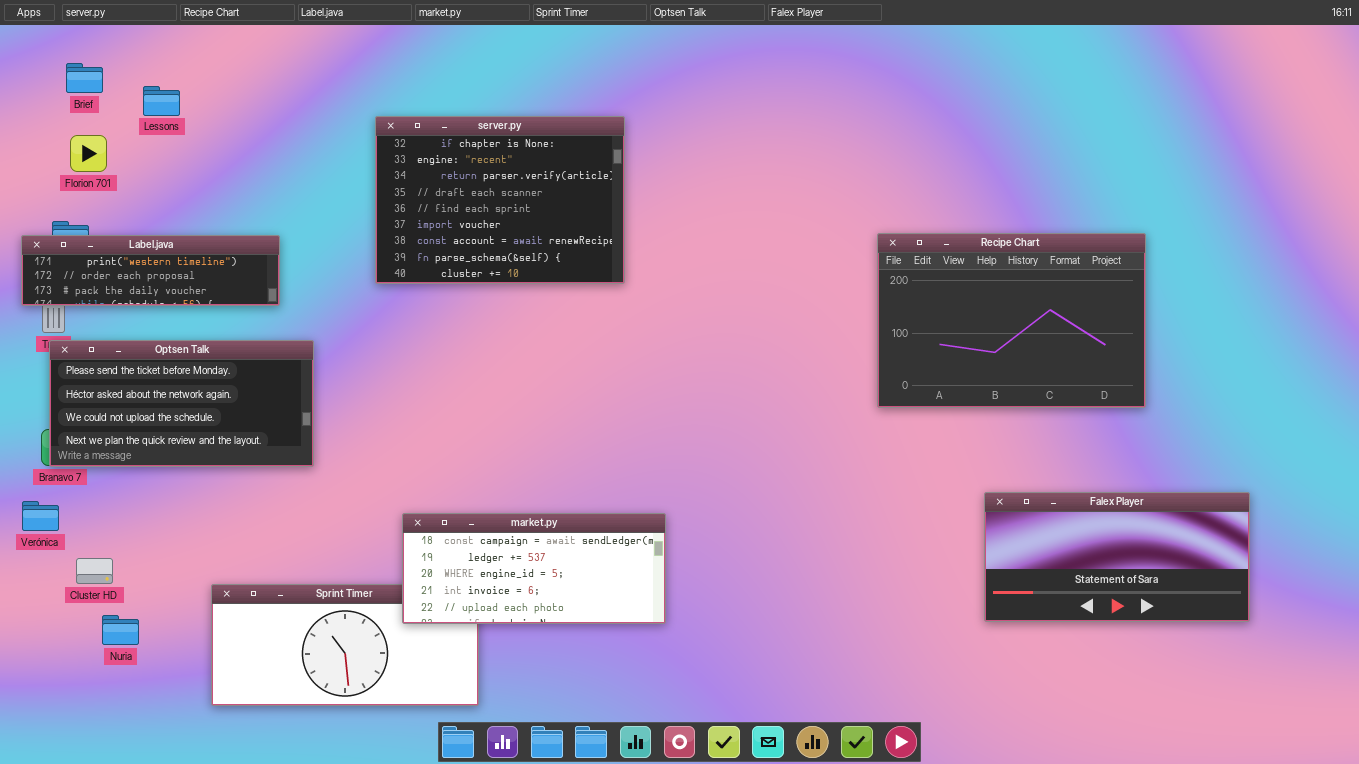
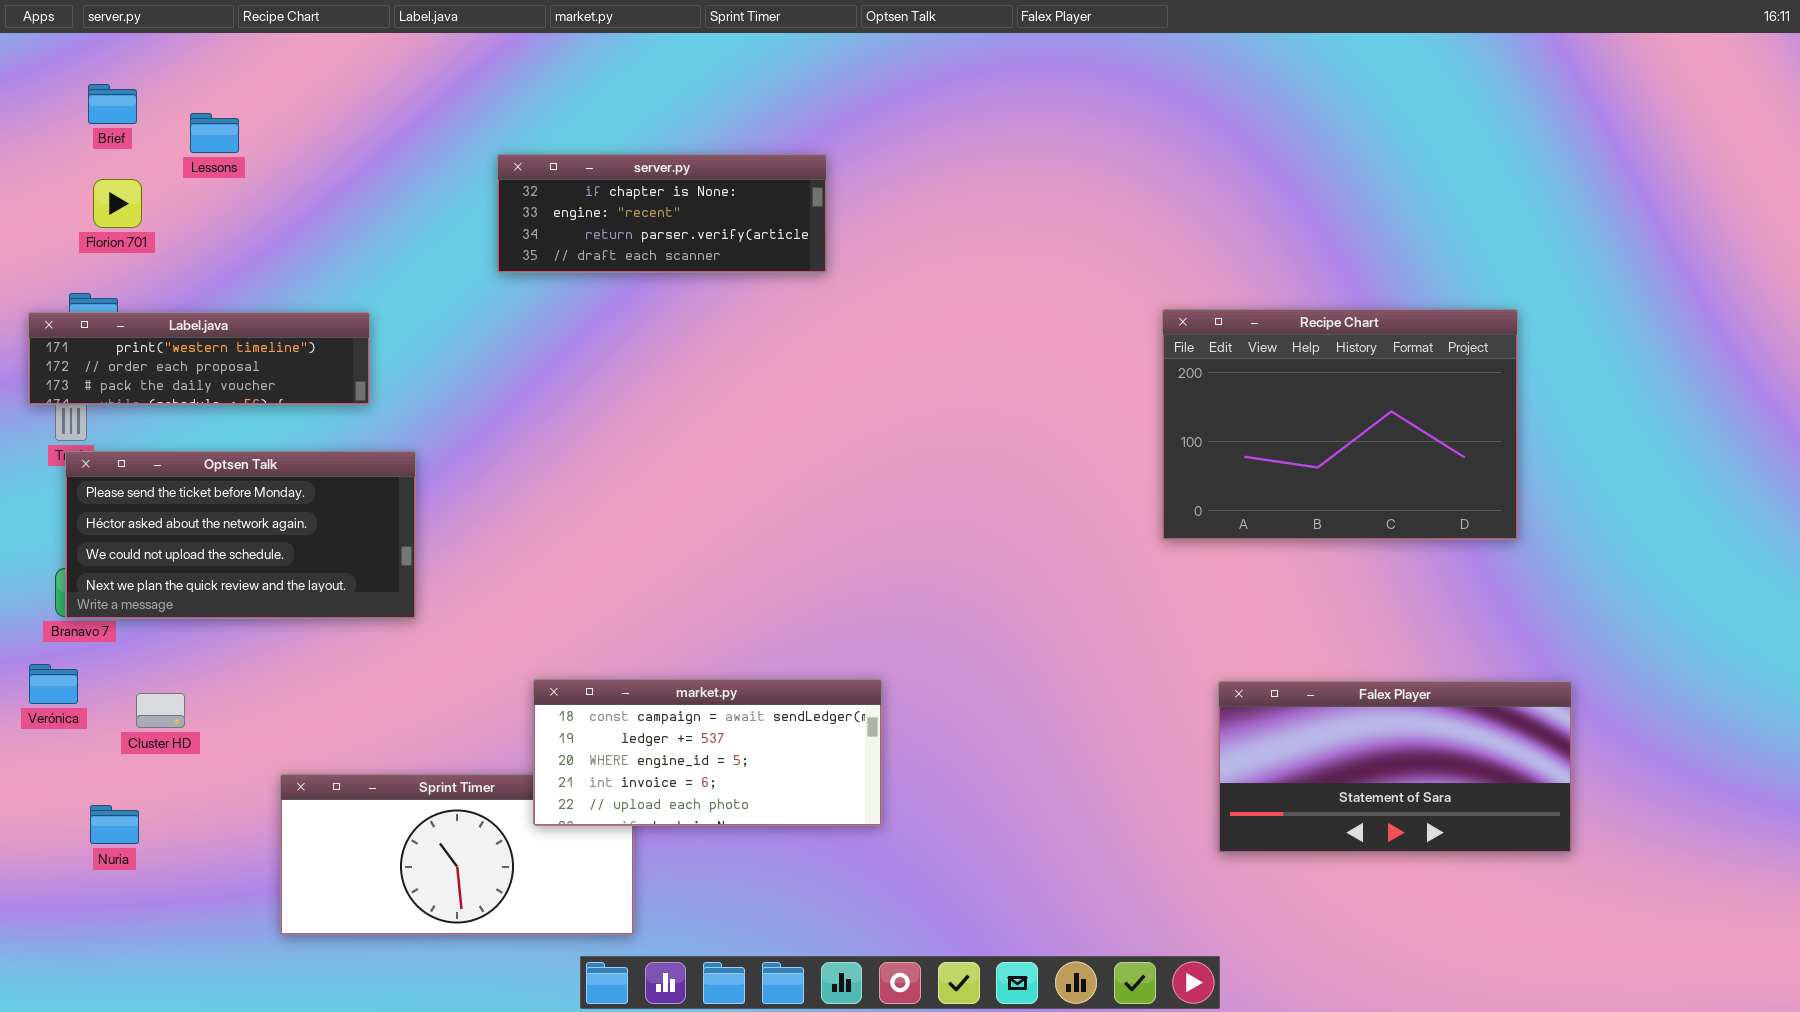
server.py: [375,116,625,284] -> [497,154,827,273], resized
Falex Player: [984,492,1250,622] -> [1218,681,1572,853], moved
Cluster HD: [76,558,113,584] -> [136,693,185,728], moved
Nuria: [102,615,139,645] -> [90,805,139,844], moved

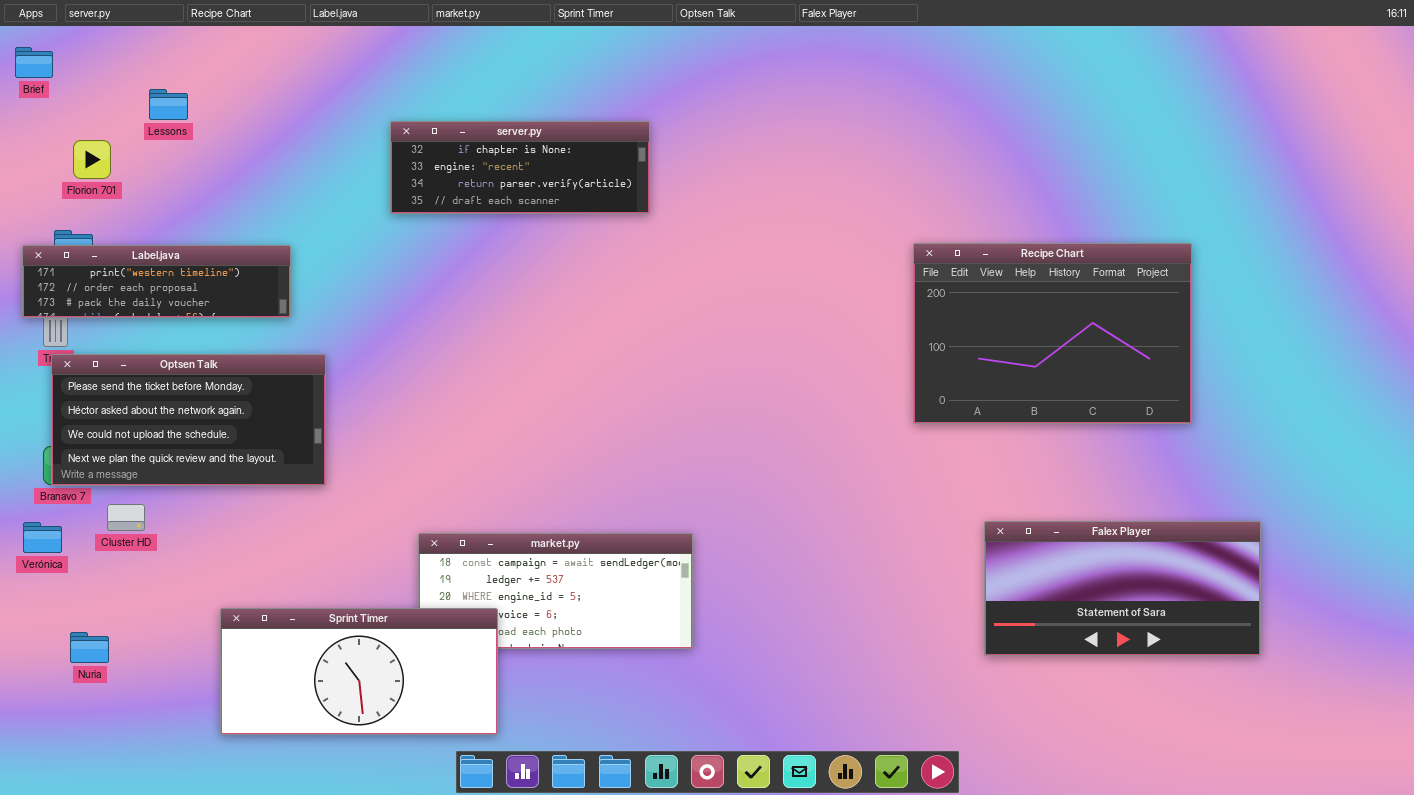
Brief: [88,84,137,124] -> [15,47,53,78], moved
Falex Player: [1218,681,1572,853] -> [984,521,1261,656], moved
Cluster HD: [136,693,185,728] -> [107,504,145,531], moved
Sprint Timer: [280,774,634,935] -> [220,608,498,735], raised

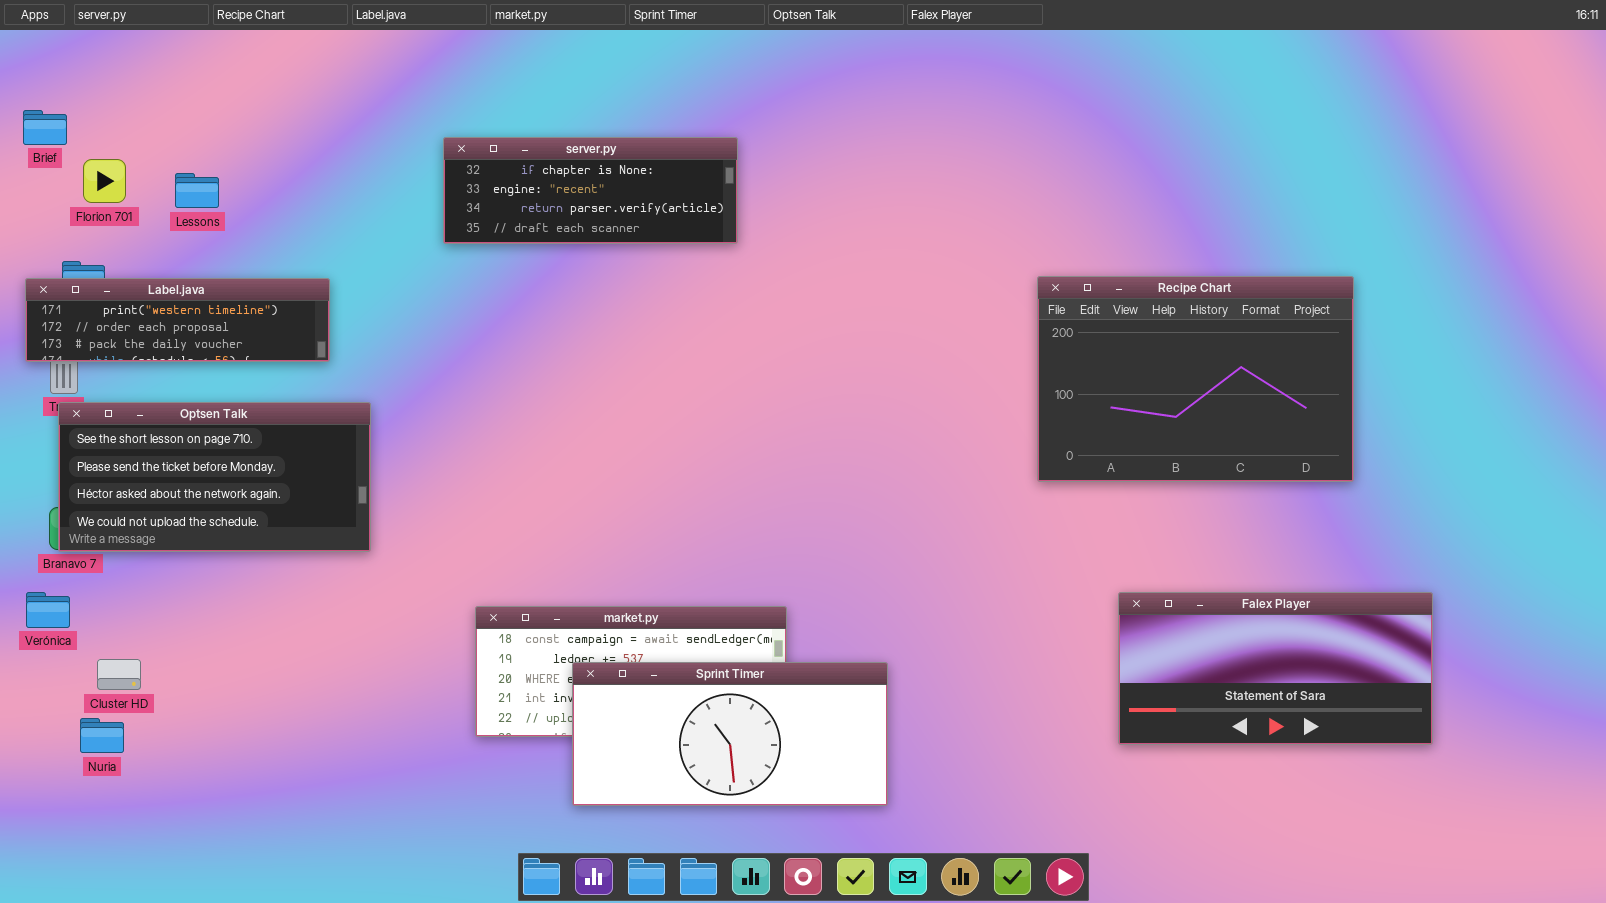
Brief: [15,47,53,78] -> [23,110,67,145], moved
Lessons: [149,89,188,120] -> [175,173,219,208], moved
Optsen Talk: [51,354,326,486] -> [58,402,371,552], scrolled up 1 row
Cluster HD: [107,504,145,531] -> [97,659,141,690], moved
Sprint Timer: [220,608,498,735] -> [572,662,888,806], moved

